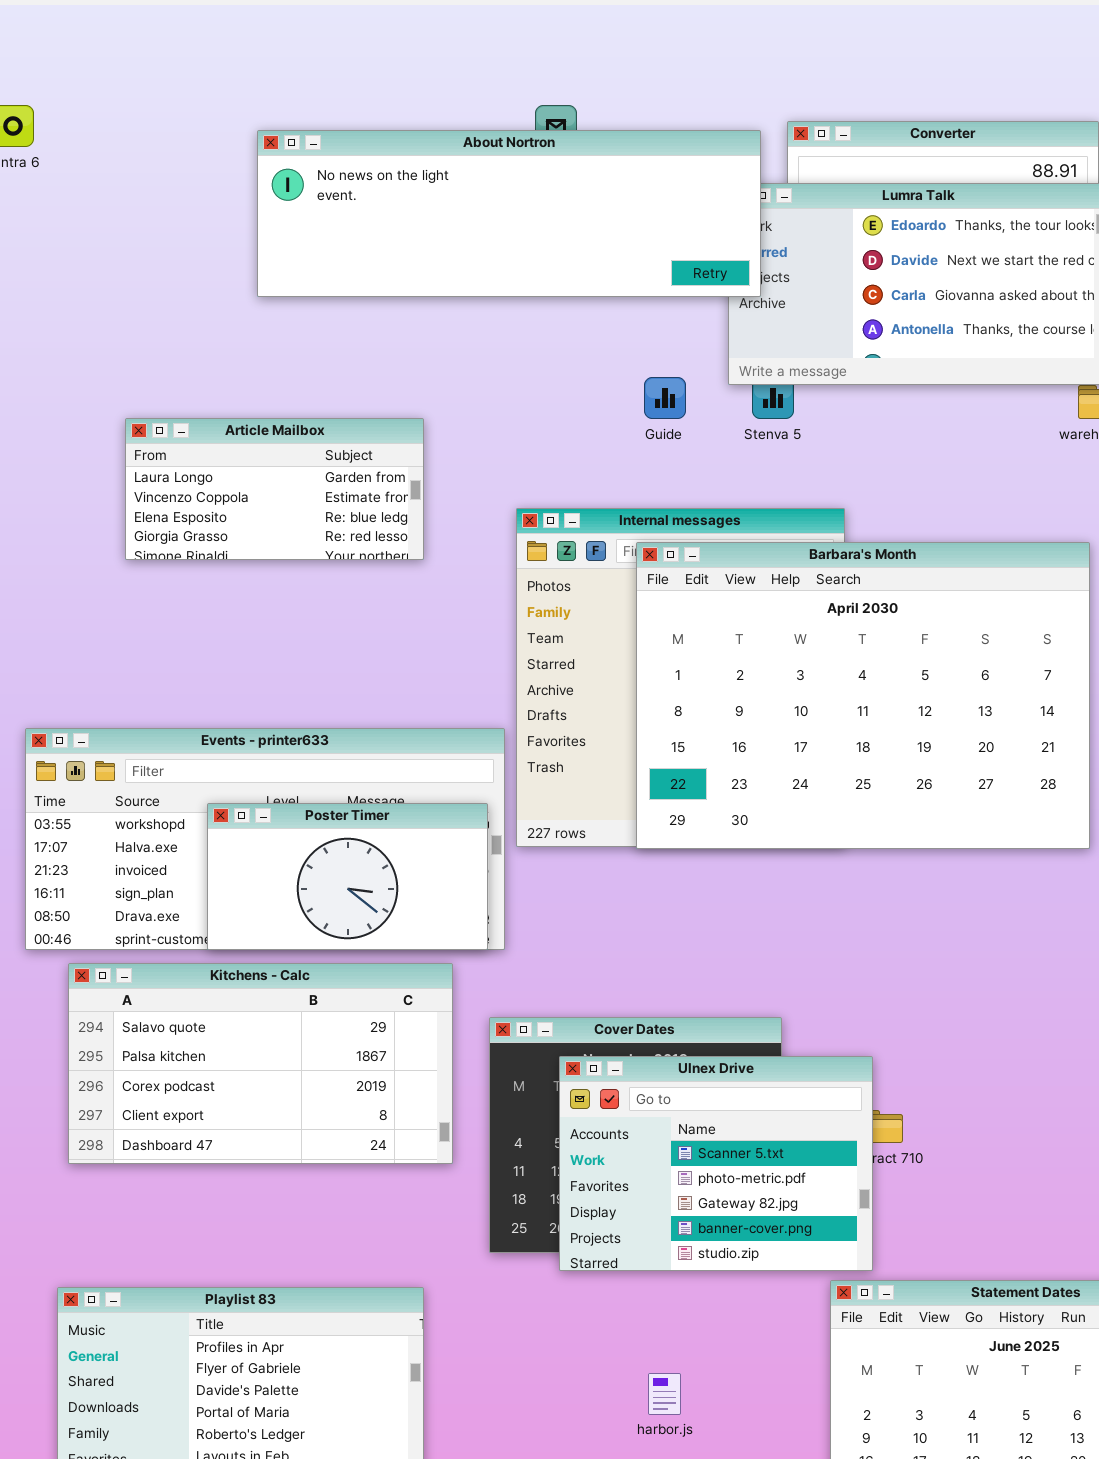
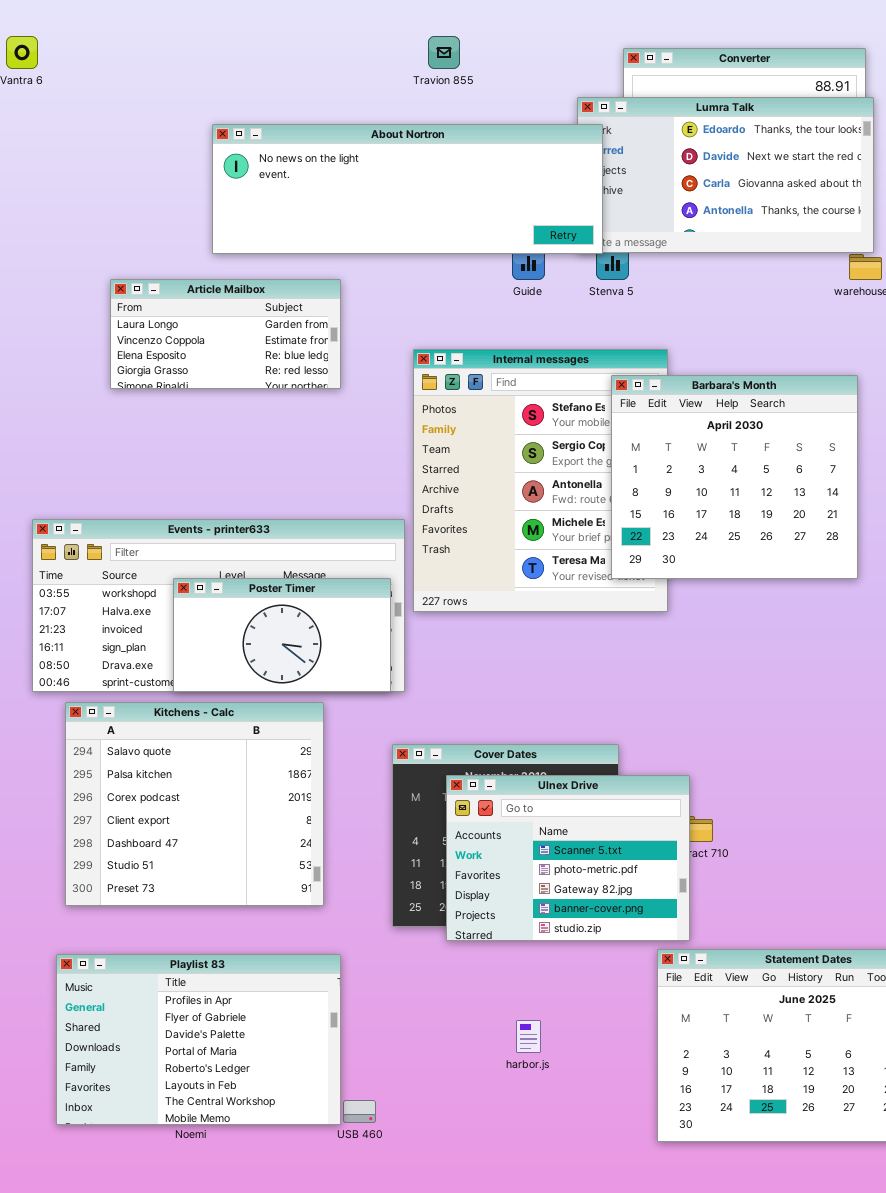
About Nortron: [257,130,761,297] -> [212,124,603,254], moved
Barbara's Month: [636,542,1090,849] -> [611,375,858,579], resized
Kitchens - Calc: [68,963,453,1164] -> [65,702,324,906], resized

